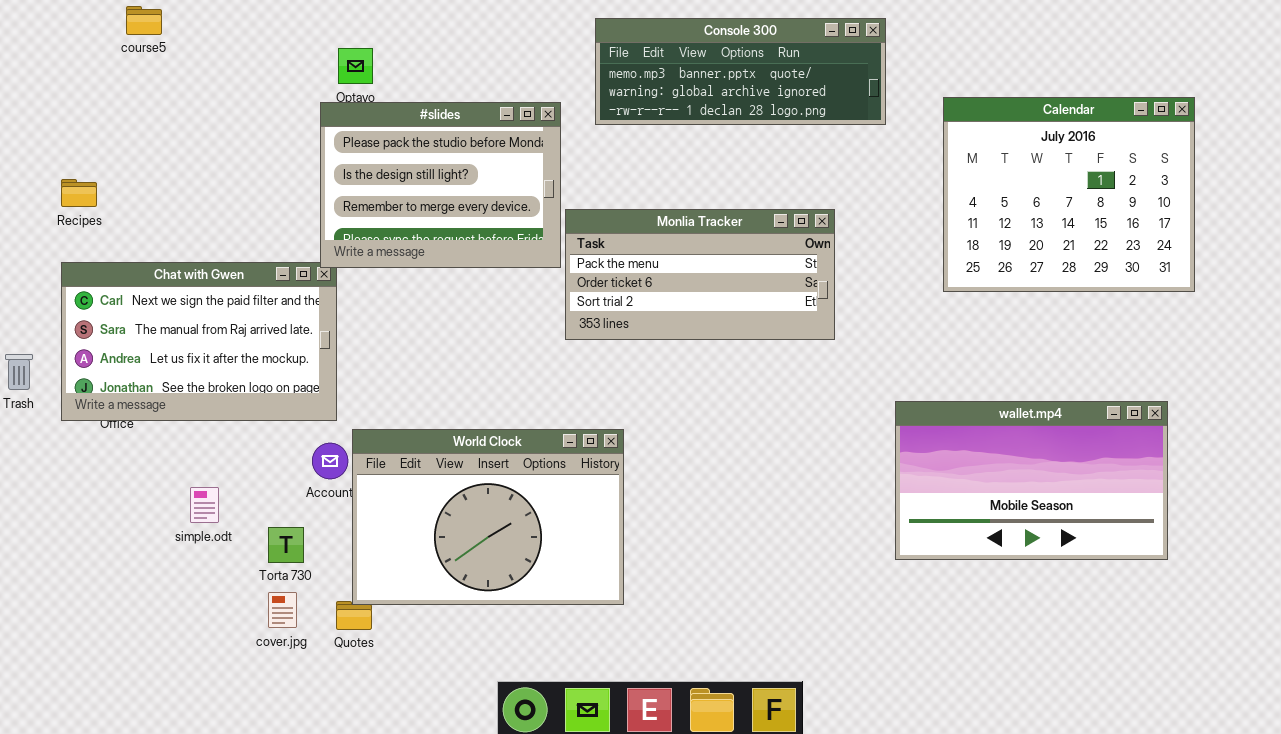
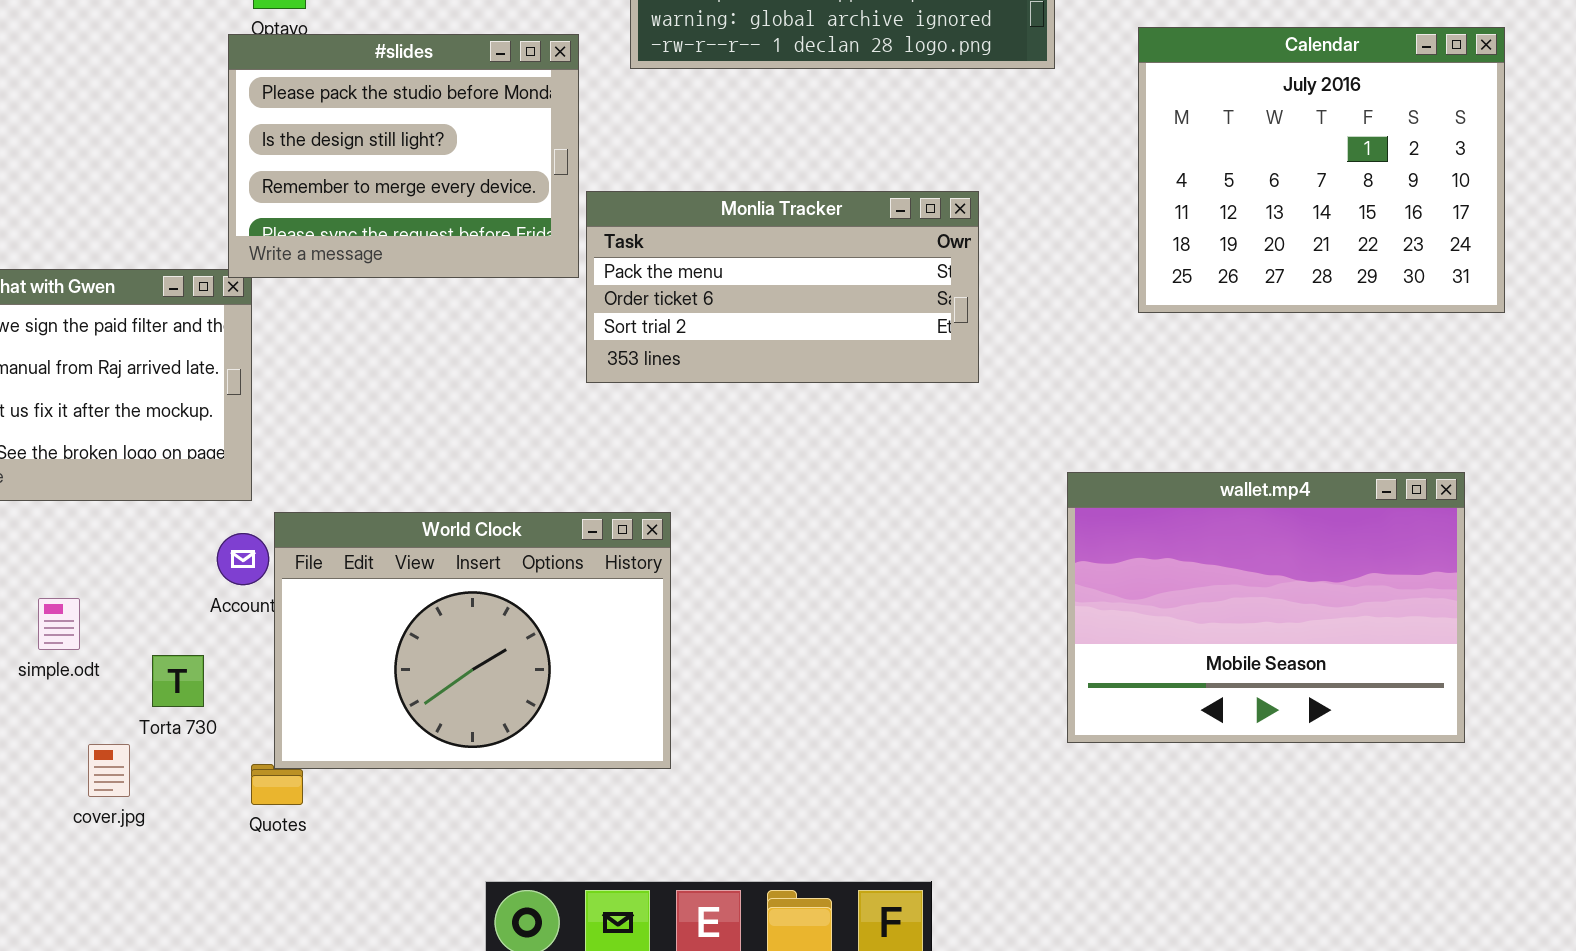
wallet.mp4: [895,401,1168,560] -> [1067,472,1465,743], resized
cover.jpg: [268,592,297,628] -> [88,744,130,797], moved

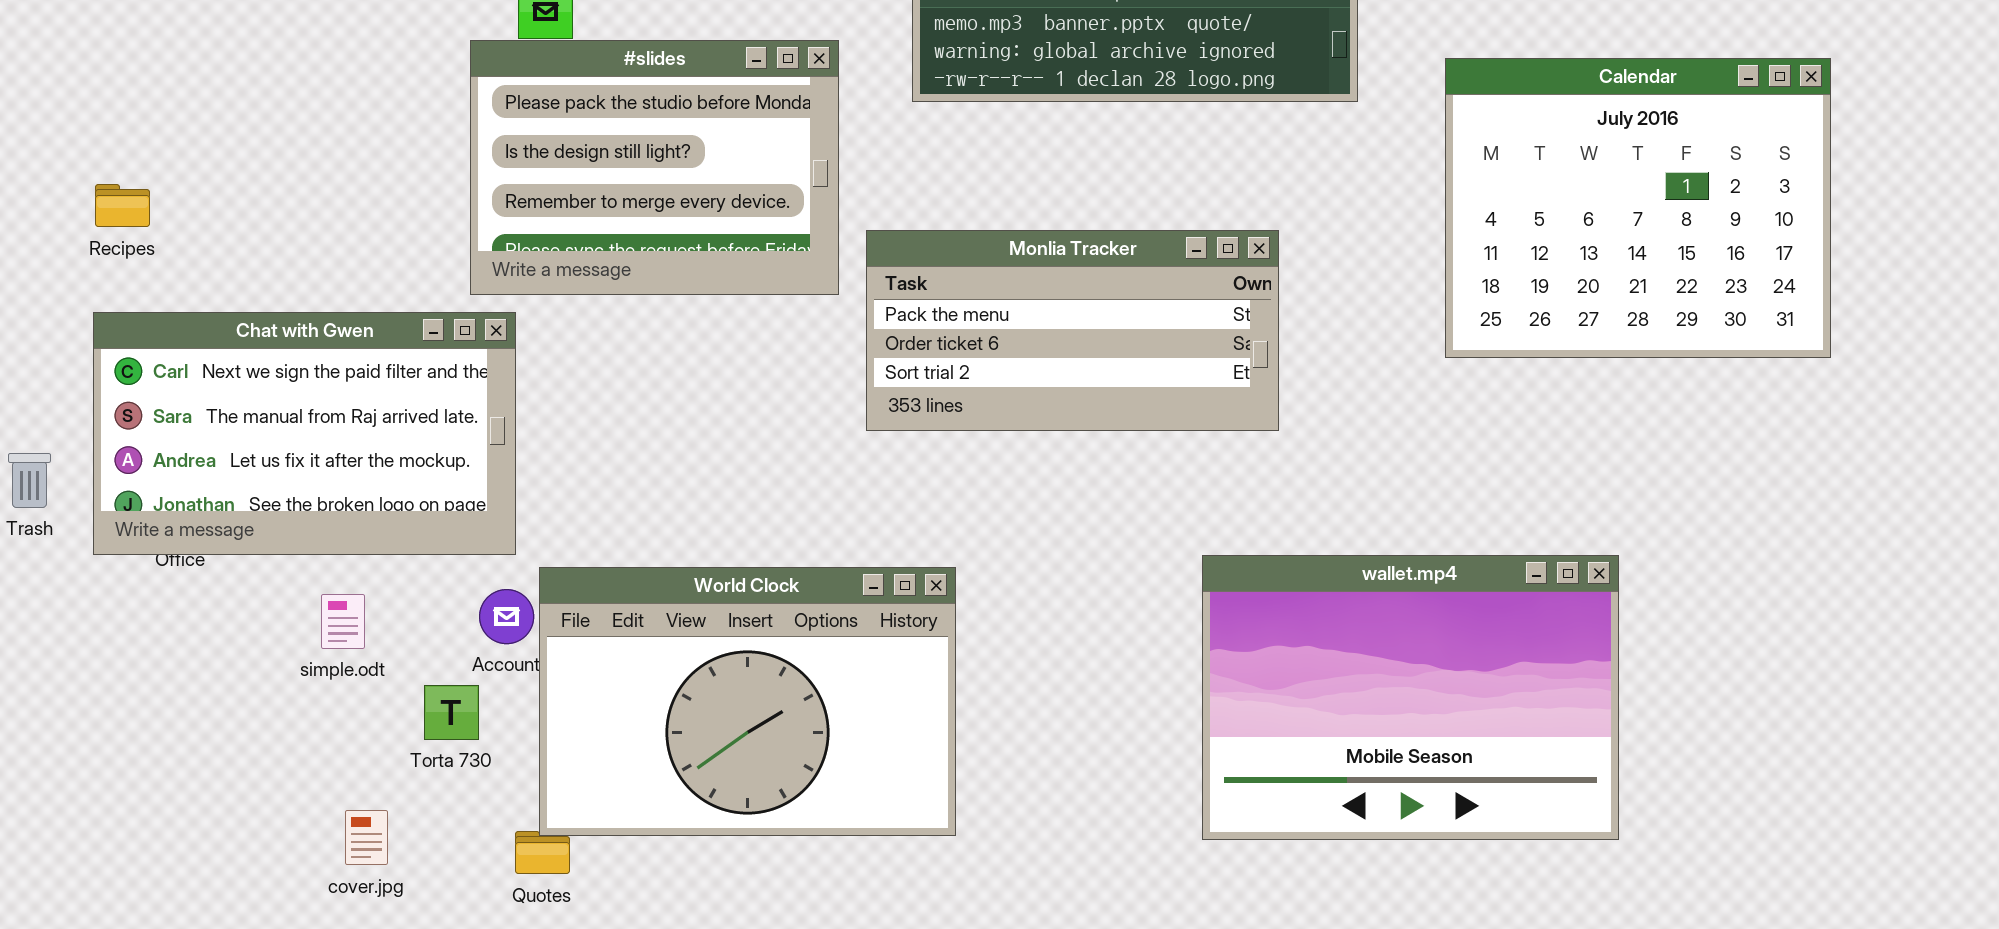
#slides: [228,34,579,278] -> [470,40,839,295], moved
wallet.mp4: [1067,472,1465,743] -> [1202,555,1619,840], moved
simple.odt: [38,598,80,650] -> [321,594,365,649], moved
Torta 730: [152,655,204,707] -> [424,685,479,740], moved

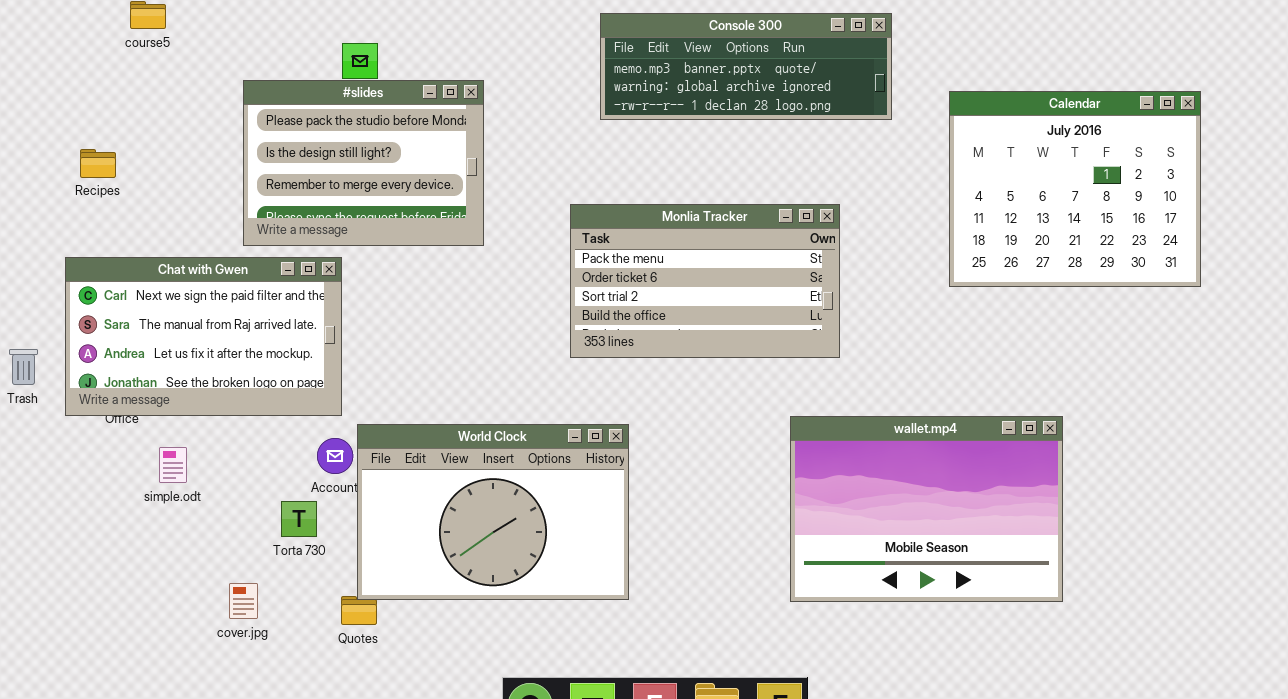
#slides: [470,40,839,295] -> [243,80,484,246], moved
Recipes: [95,184,150,227] -> [80,149,116,178], moved
Monlia Tracker: [866,230,1279,431] -> [570,204,840,358], resized
simple.odt: [321,594,365,649] -> [159,447,187,483], moved

